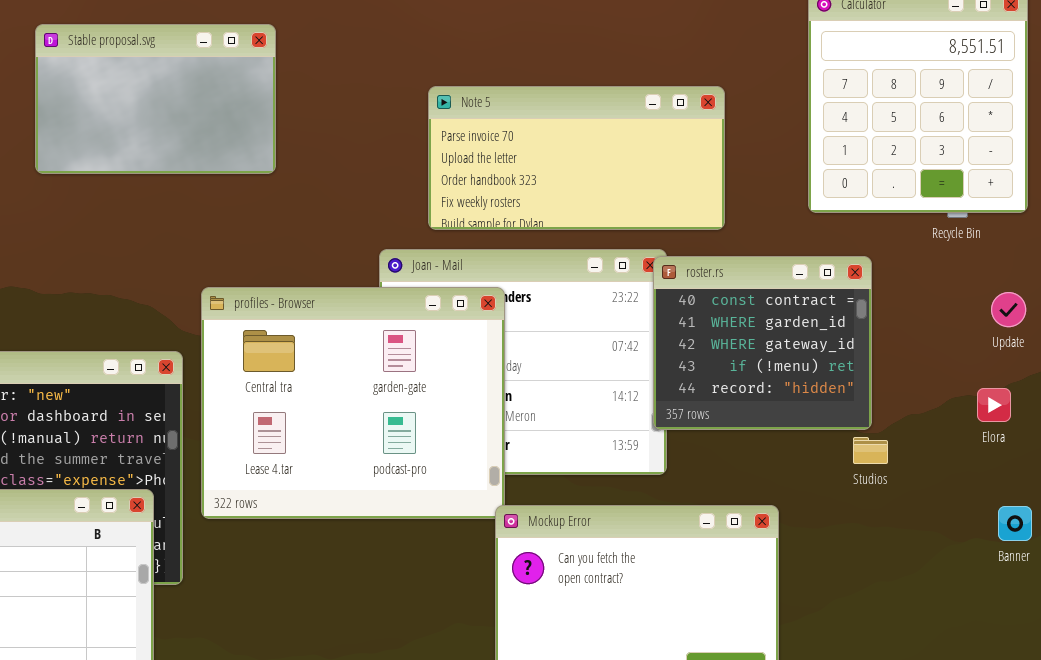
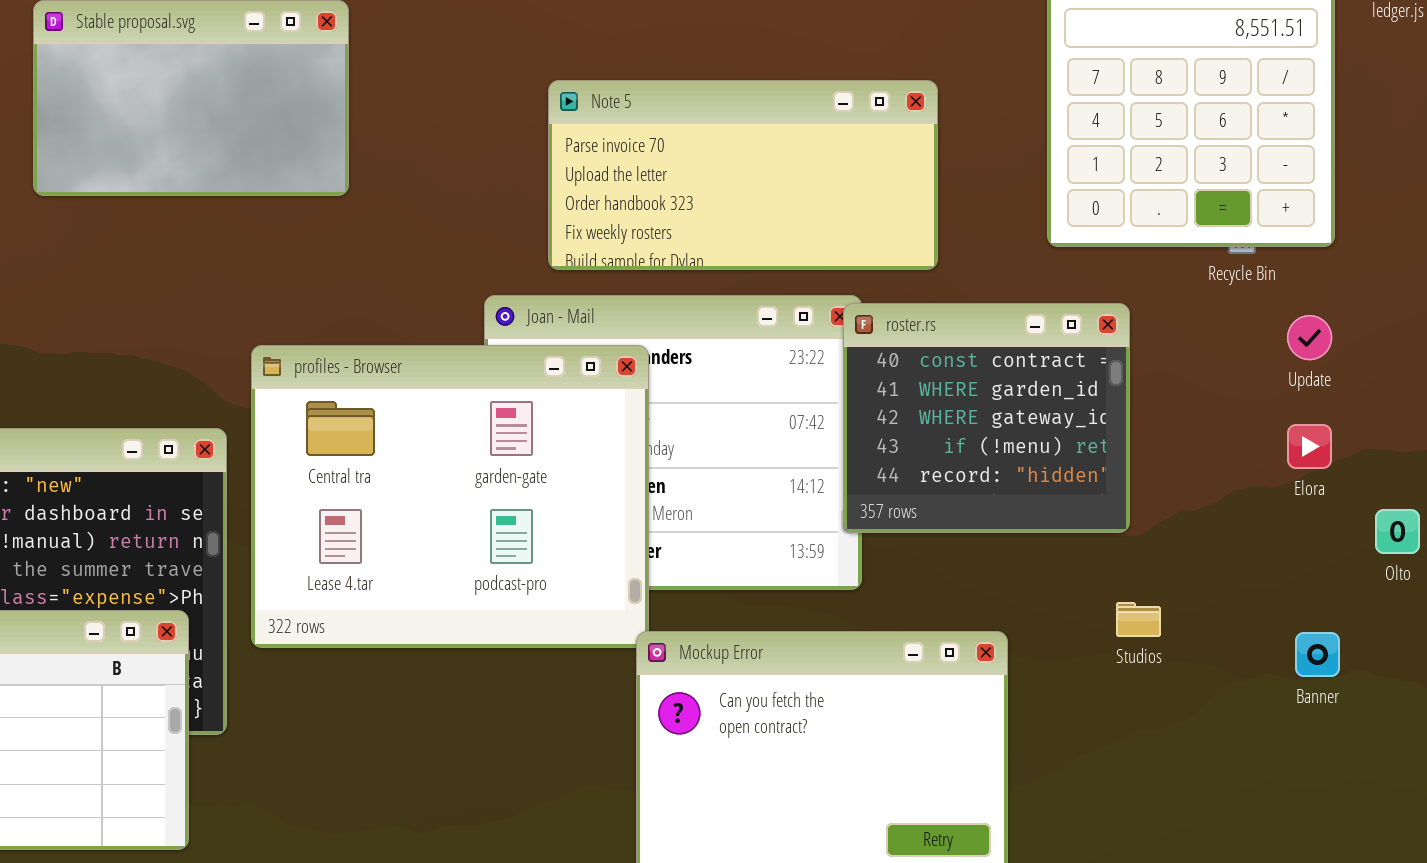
Update: [991,292,1026,327] -> [1287,315,1332,360], moved
Elora: [977,388,1011,422] -> [1287,424,1332,469], moved
Studios: [853,437,888,464] -> [1116,602,1161,637], moved

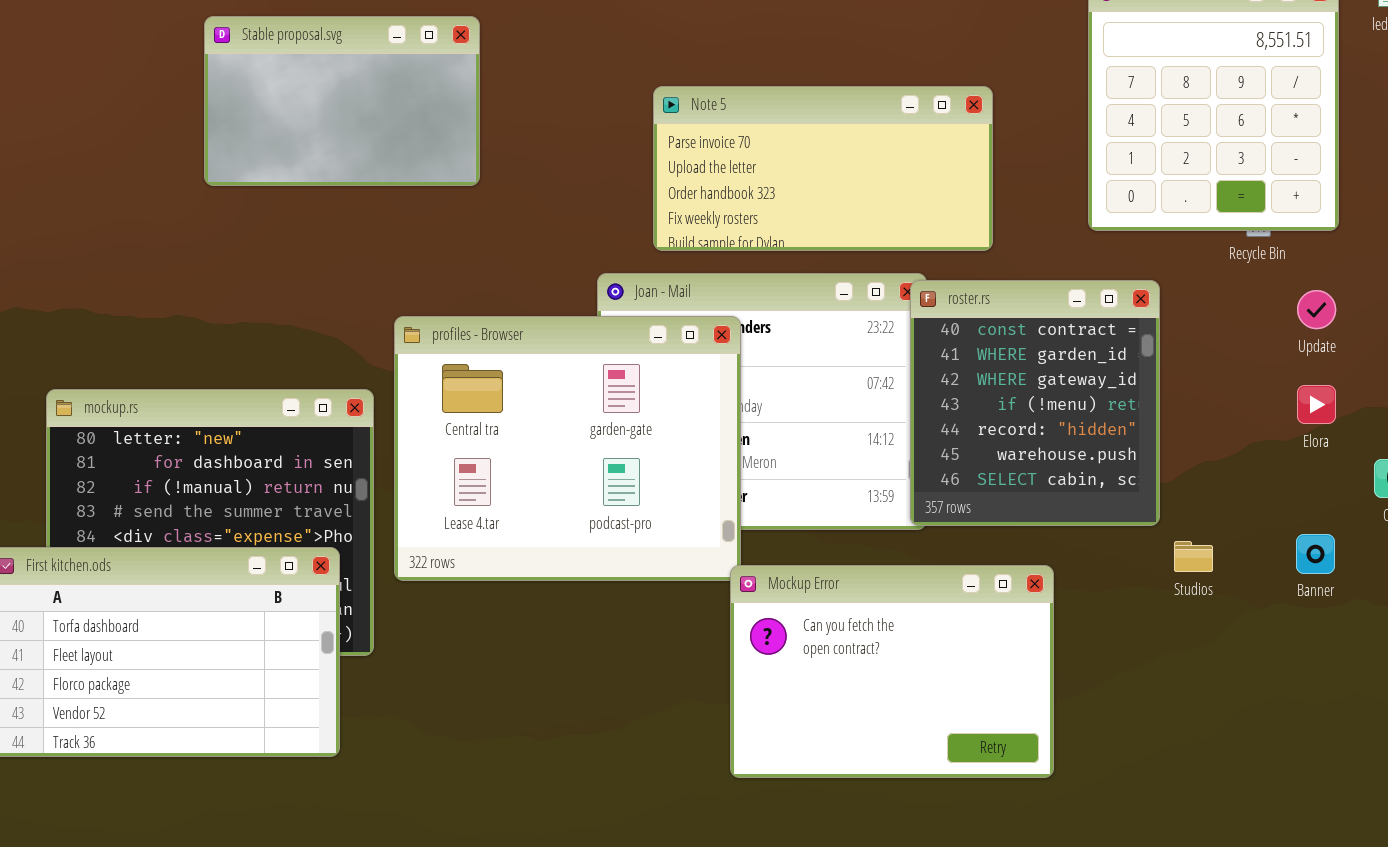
roster.rs: [843,303,1130,533] -> [910,280,1160,526], resized
Studios: [1116,602,1161,637] -> [1174,541,1213,572], moved
Banner: [1295,632,1340,677] -> [1296,534,1335,574], moved

